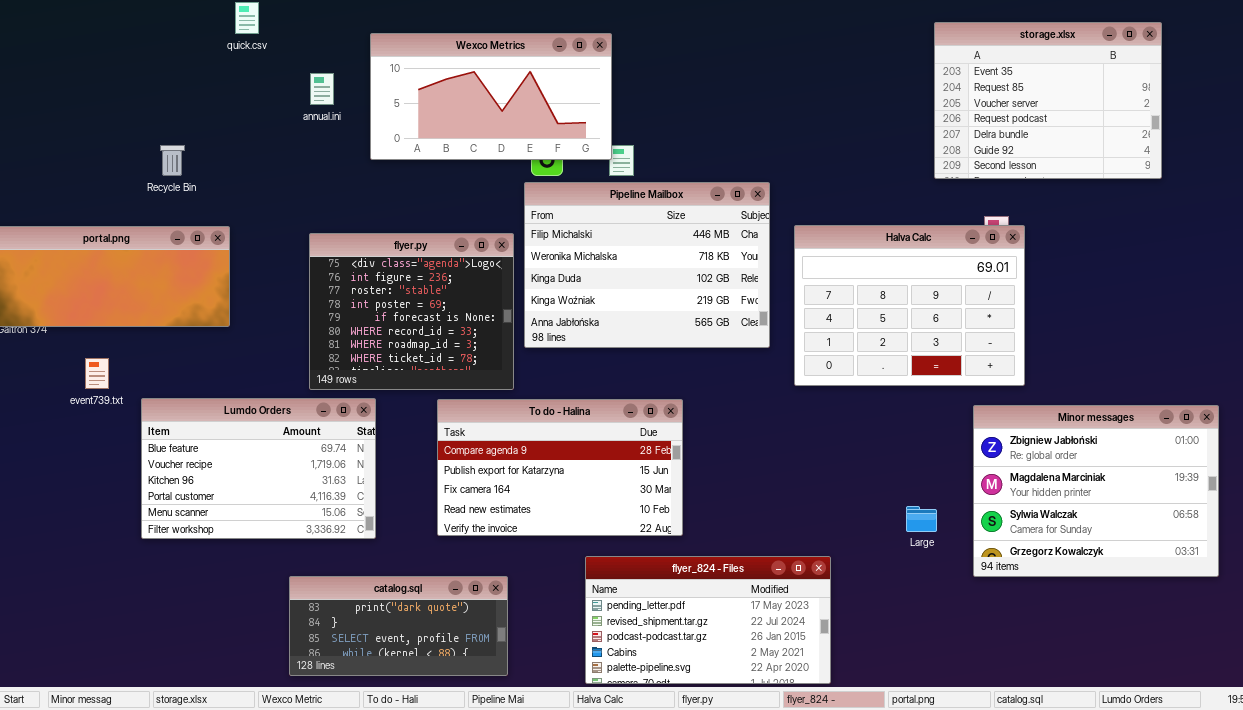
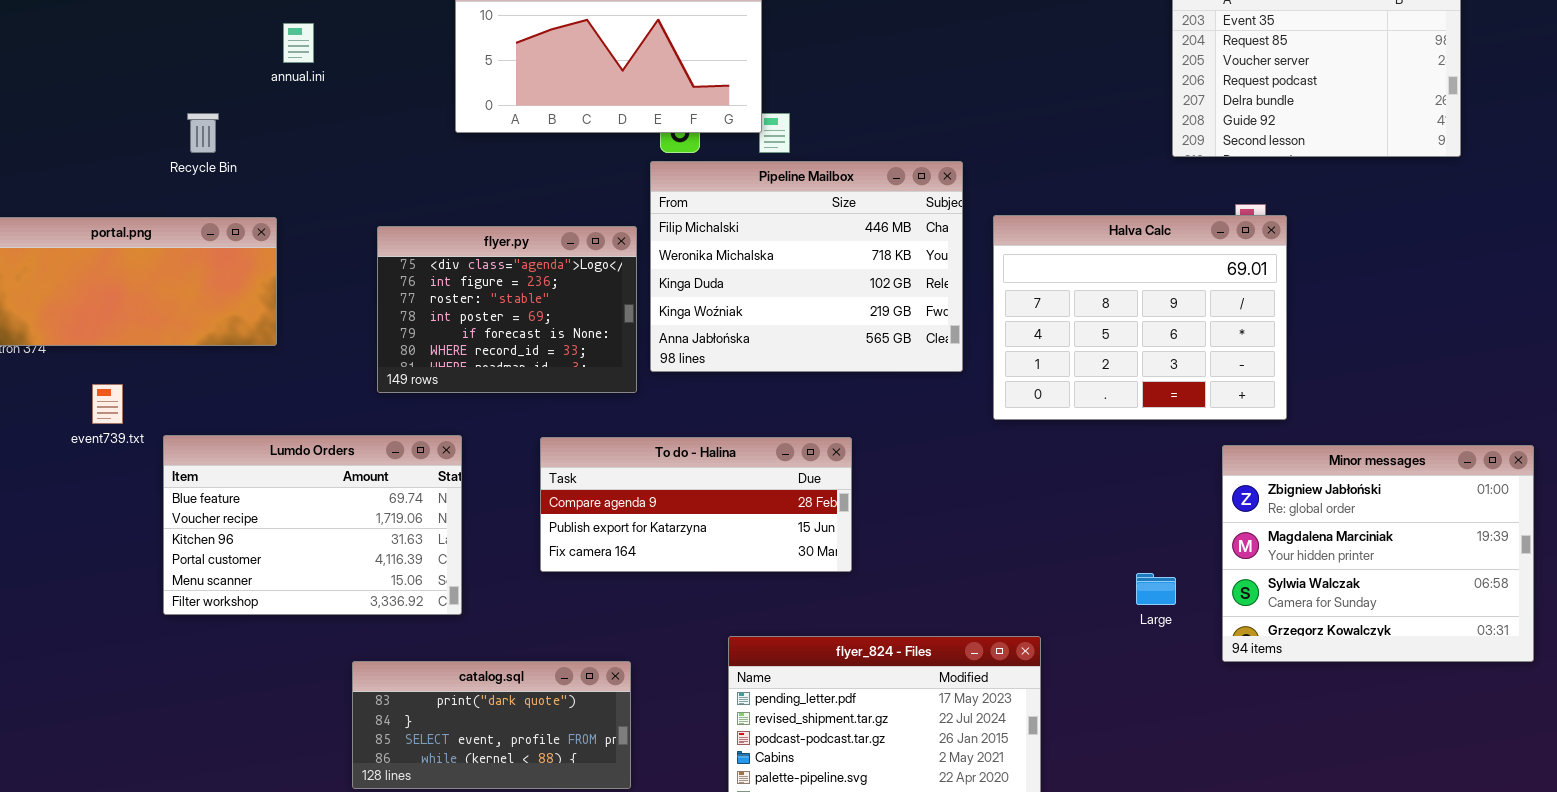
annual.ini: [310,73,334,105] -> [283,23,314,63], moved
flyer.py: [309,233,514,390] -> [377,226,637,393], resized
To do - Halina: [437,399,683,536] -> [540,437,852,572], resized

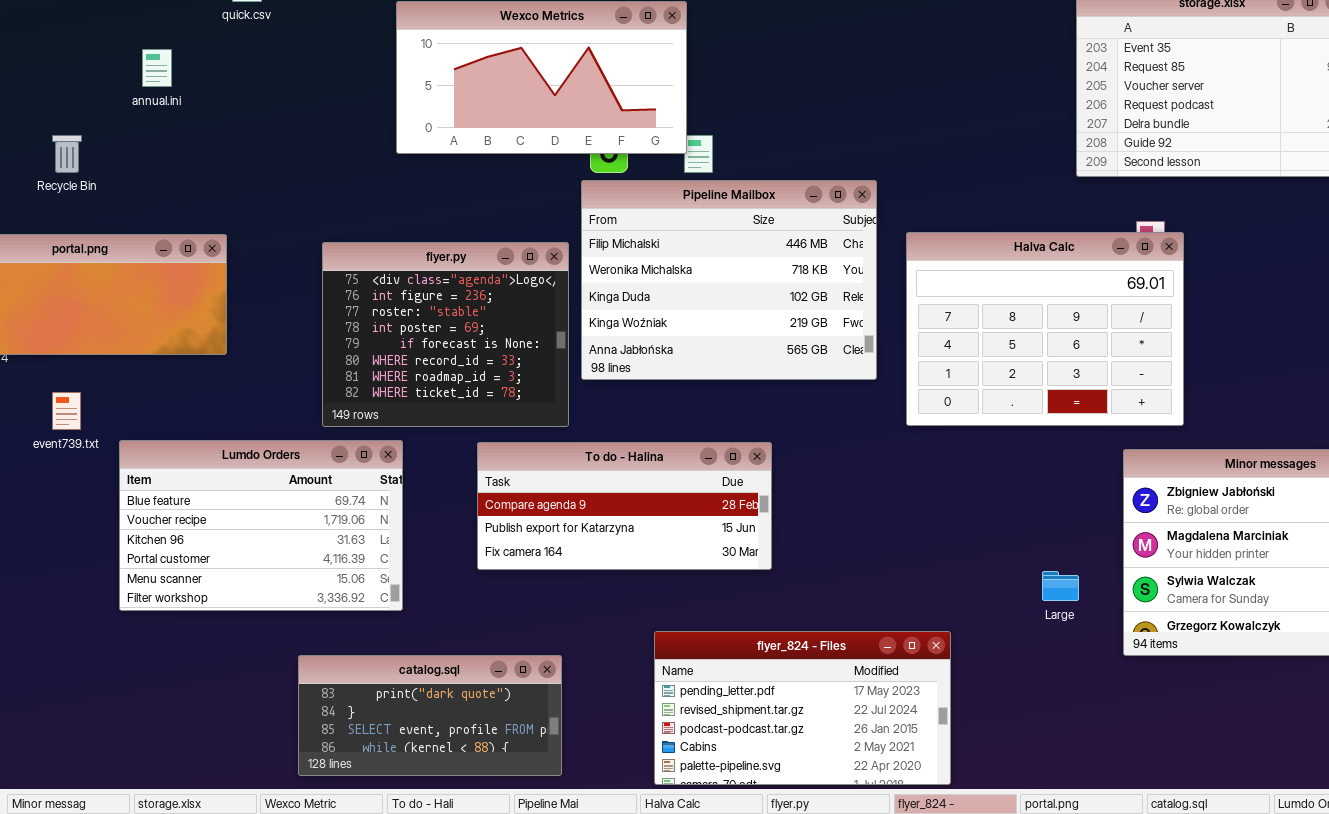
annual.ini: [283,23,314,63] -> [142,49,172,87], moved
Recycle Bin: [187,113,219,153] -> [52,135,82,173], moved
flyer.py: [377,226,637,393] -> [322,242,569,427], resized

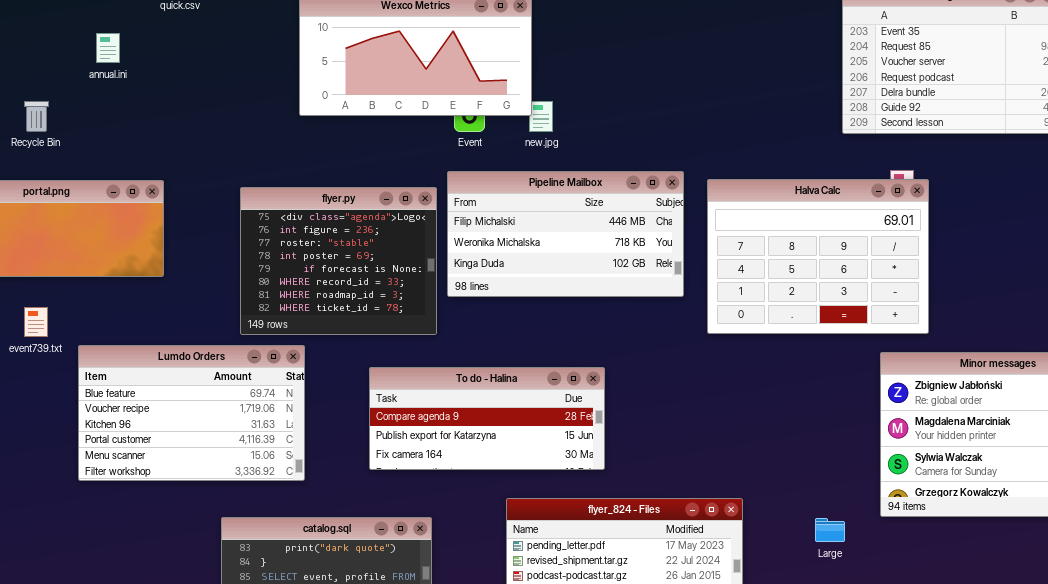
Pipeline Mailbox: [581,180,877,380] -> [447,171,684,297], resized
To do - Halina: [477,442,772,570] -> [369,367,605,470], moved
Large: [1042,571,1079,601] -> [815,518,845,542], moved

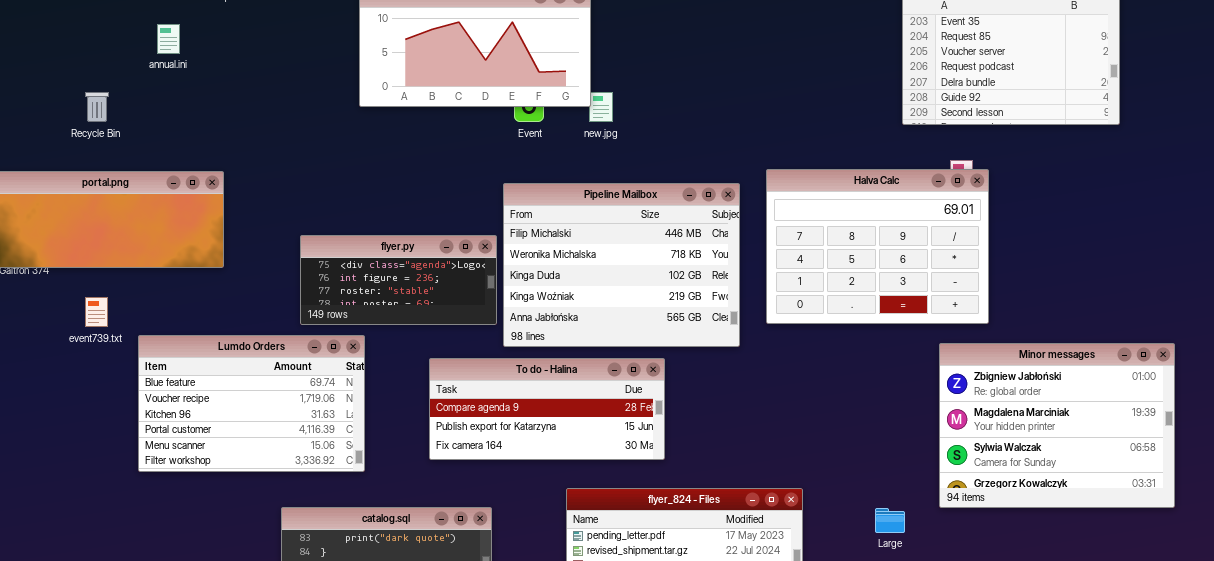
Pipeline Mailbox: [447,171,684,297] -> [503,183,740,347], moved, resized
flyer.py: [240,187,437,335] -> [300,235,497,325], resized

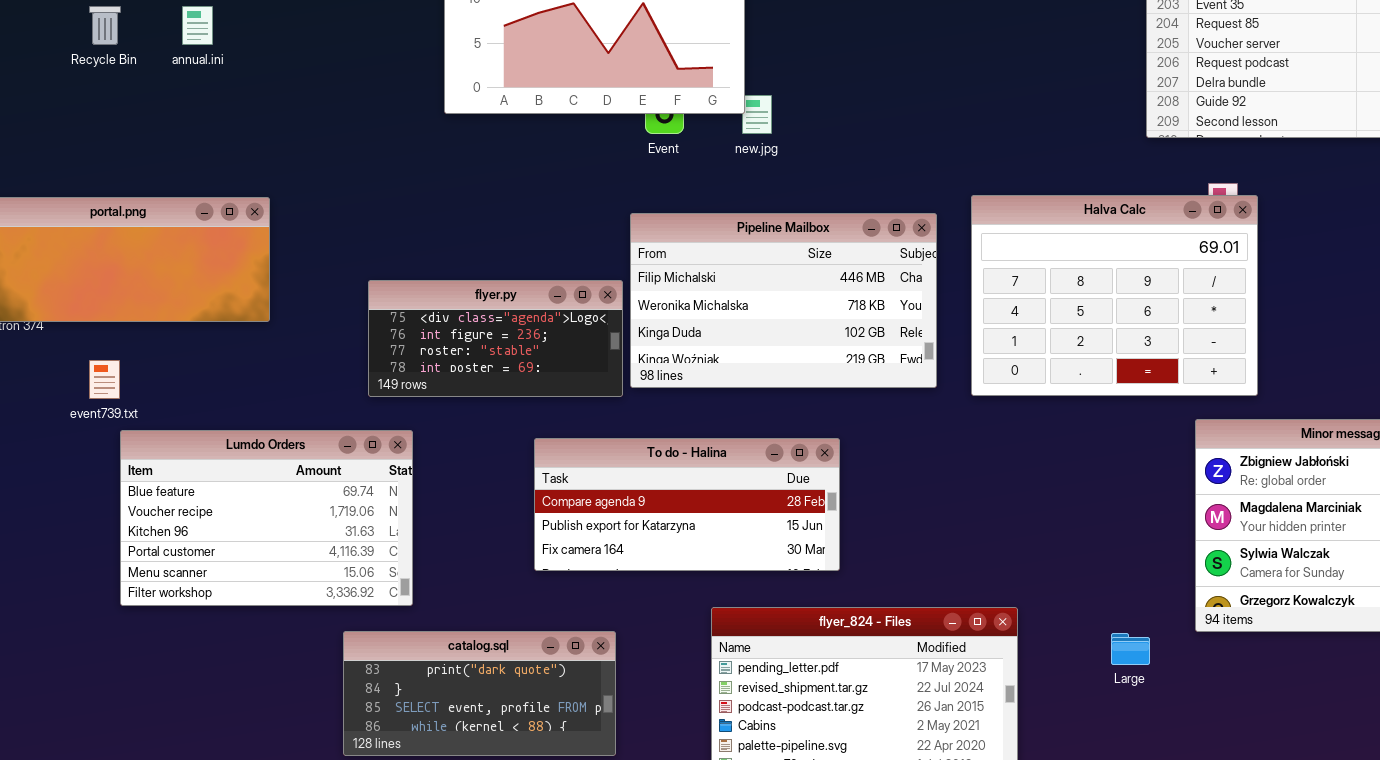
Recycle Bin: [85,92,109,122] -> [89,6,121,45], moved
Pipeline Mailbox: [503,183,740,347] -> [630,213,937,388], resized
Lumdo Orders: [138,335,365,472] -> [120,430,413,606], moved

